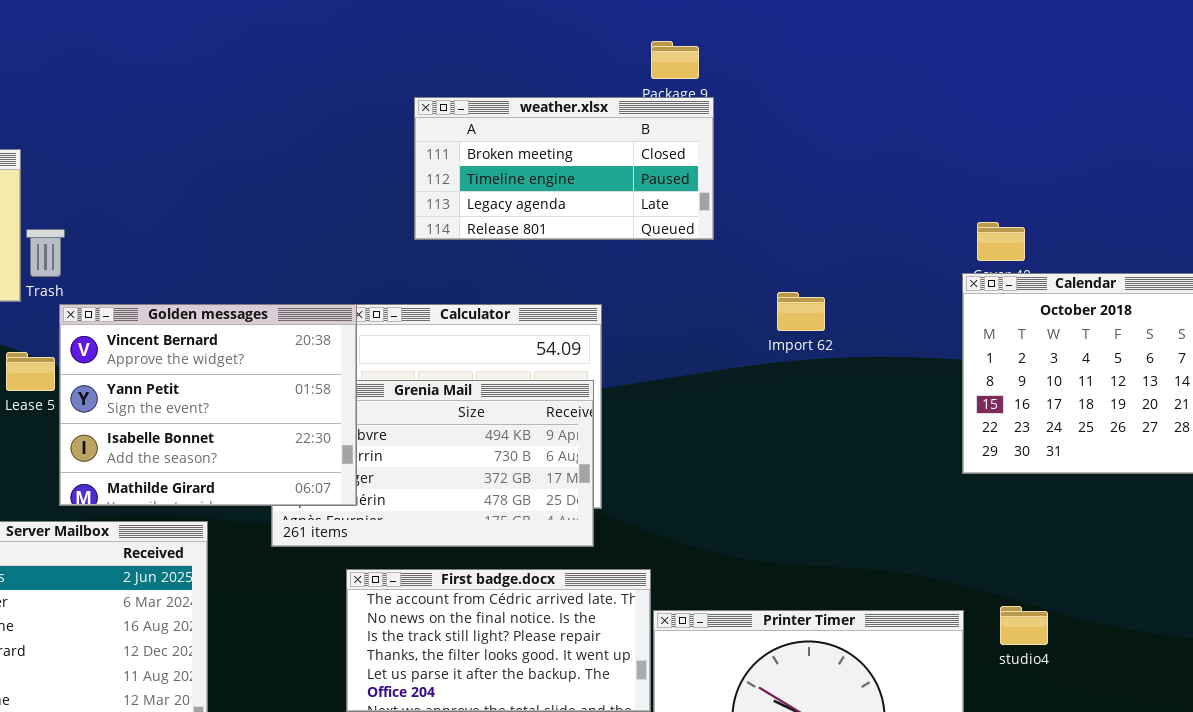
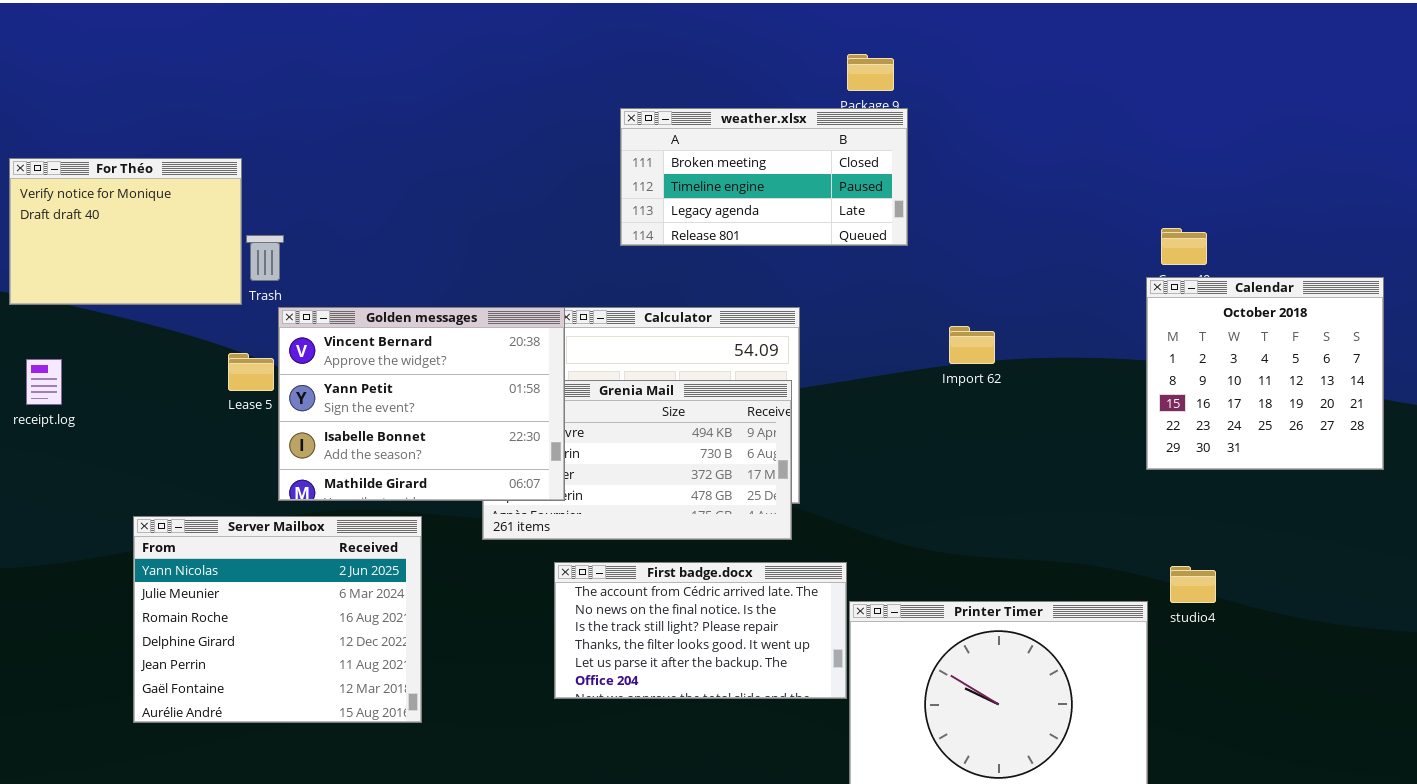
Import 62: [777,292,825,331] -> [949,326,995,364], moved
studio4: [1000,606,1048,645] -> [1170,566,1216,603], moved

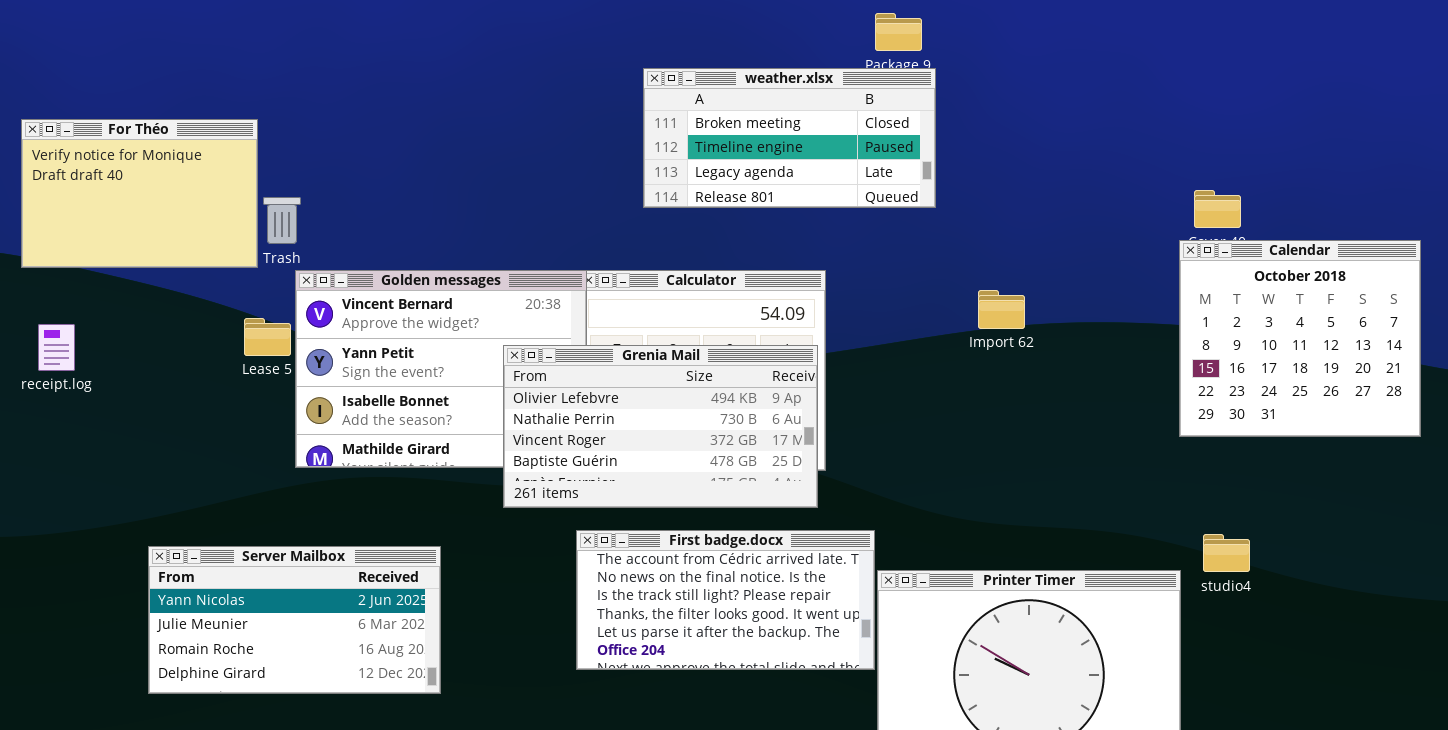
Grenia Mail: [482,380,792,540] -> [503,345,818,508], raised
Server Mailbox: [133,516,422,723] -> [148,546,441,694], resized

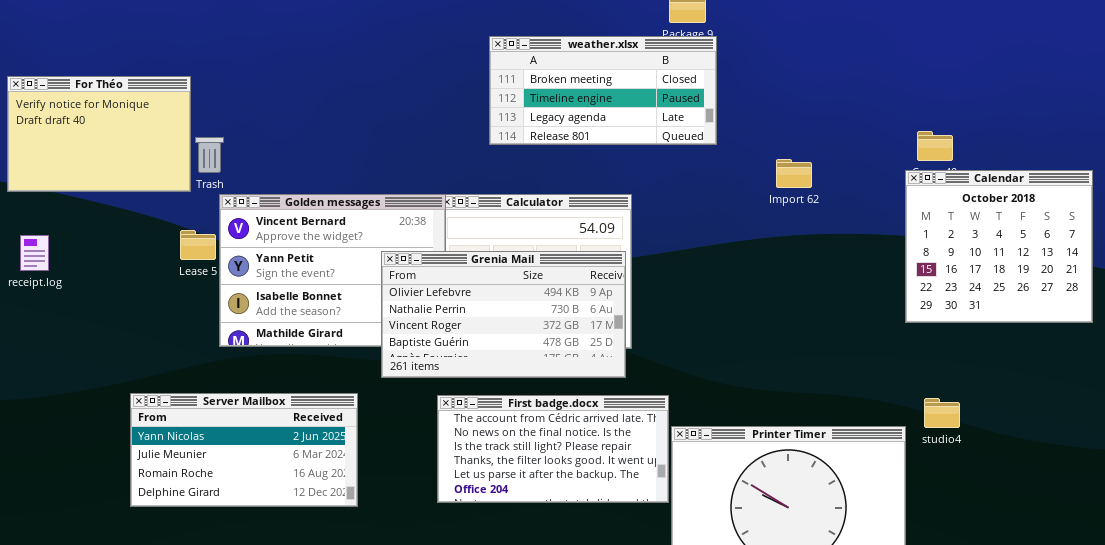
Import 62: [978,290,1025,329] -> [776,159,812,188], moved
Server Mailbox: [148,546,441,694] -> [130,393,358,507], moved

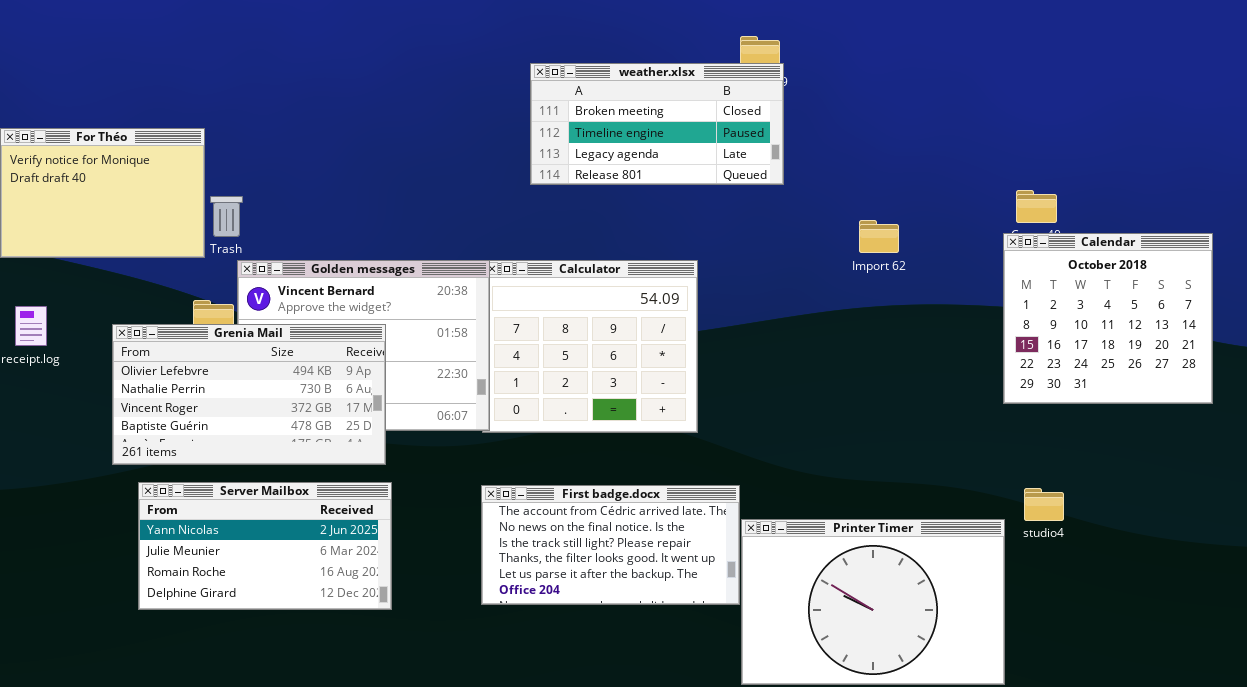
weather.xlsx: [489,36,717,145] -> [530,63,784,185], moved
Grenia Mail: [381,251,626,378] -> [112,324,386,465], moved

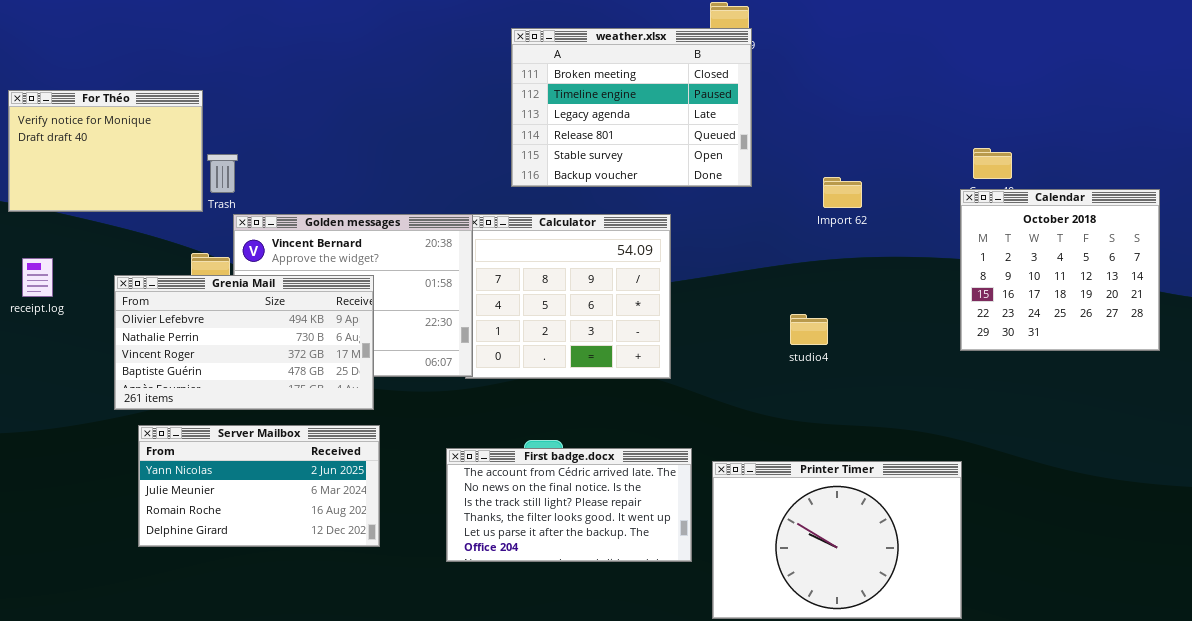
weather.xlsx: [530,63,784,185] -> [511,28,752,187], resized
First badge.docx: [481,485,740,605] -> [446,448,692,562], moved
studio4: [1024,488,1064,521] -> [790,314,828,345], moved

